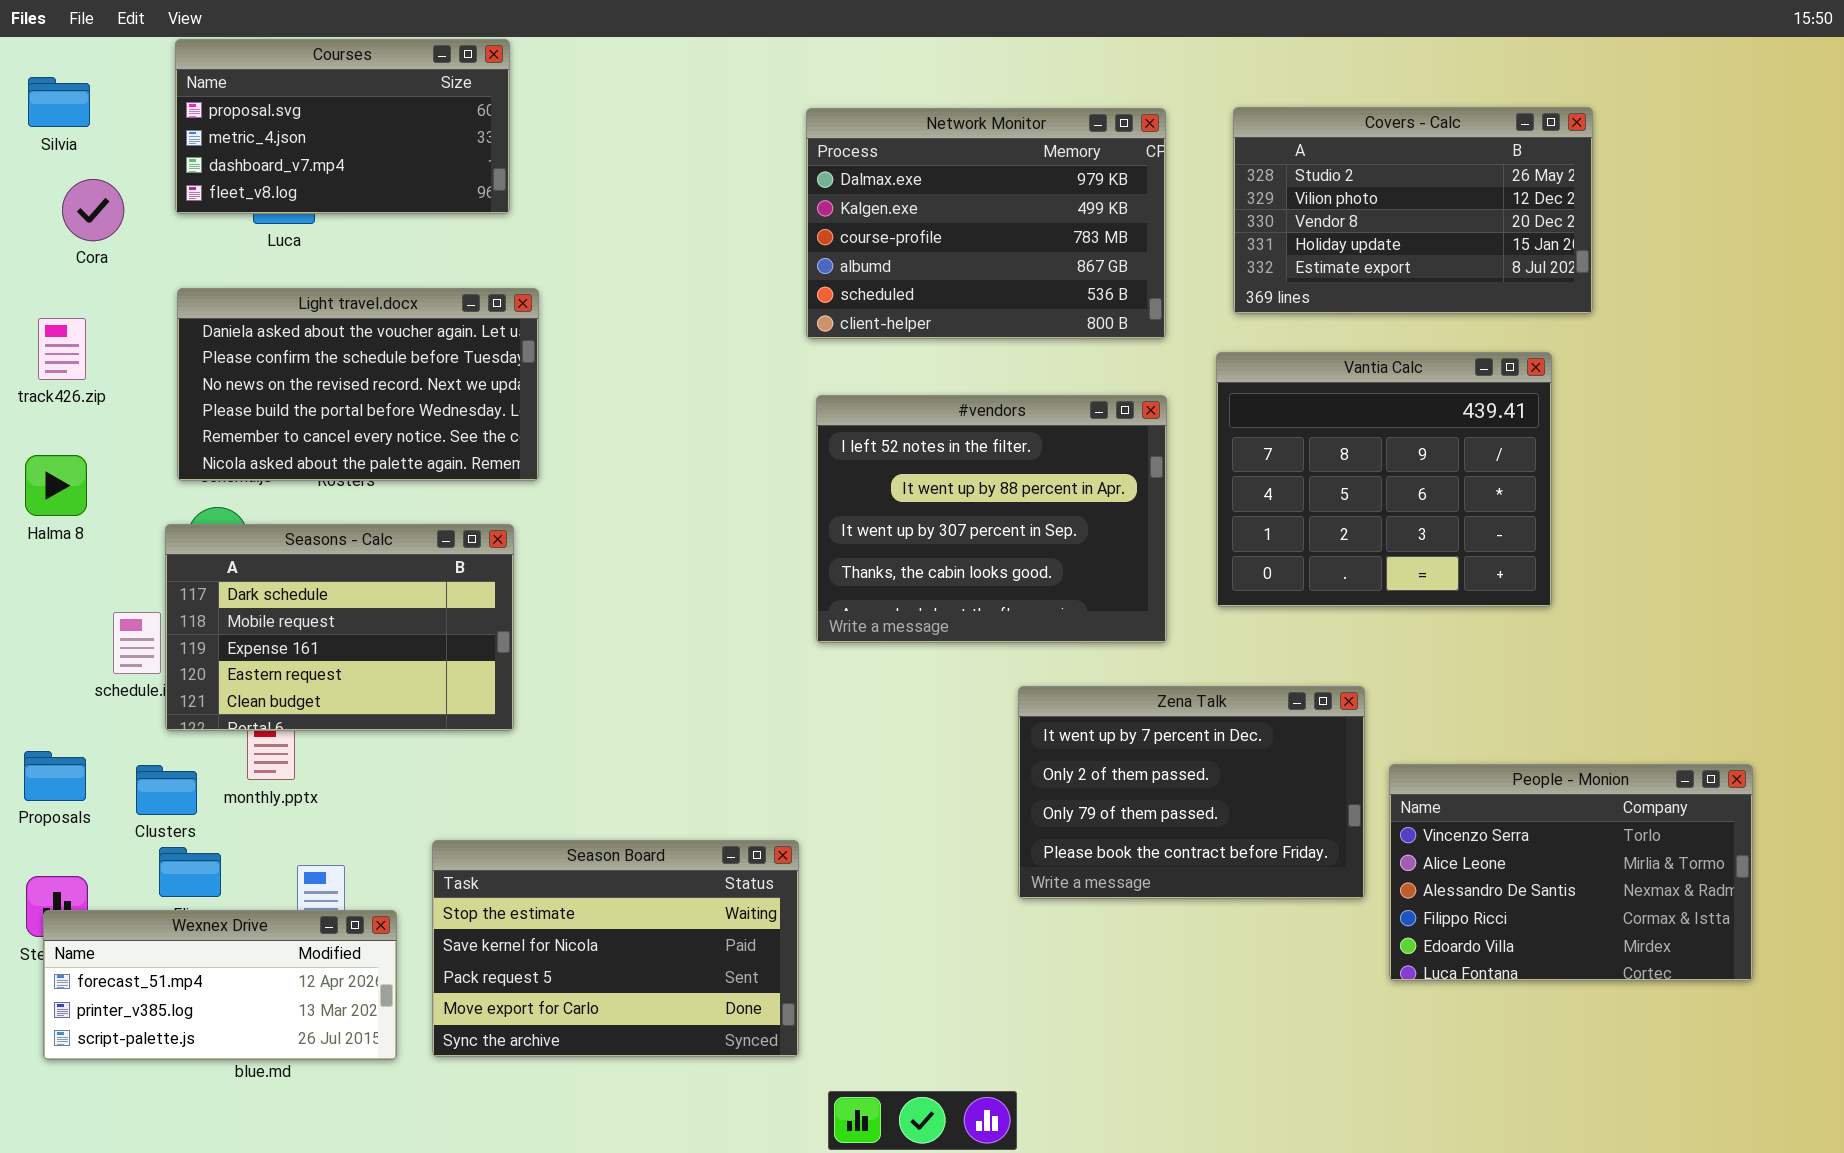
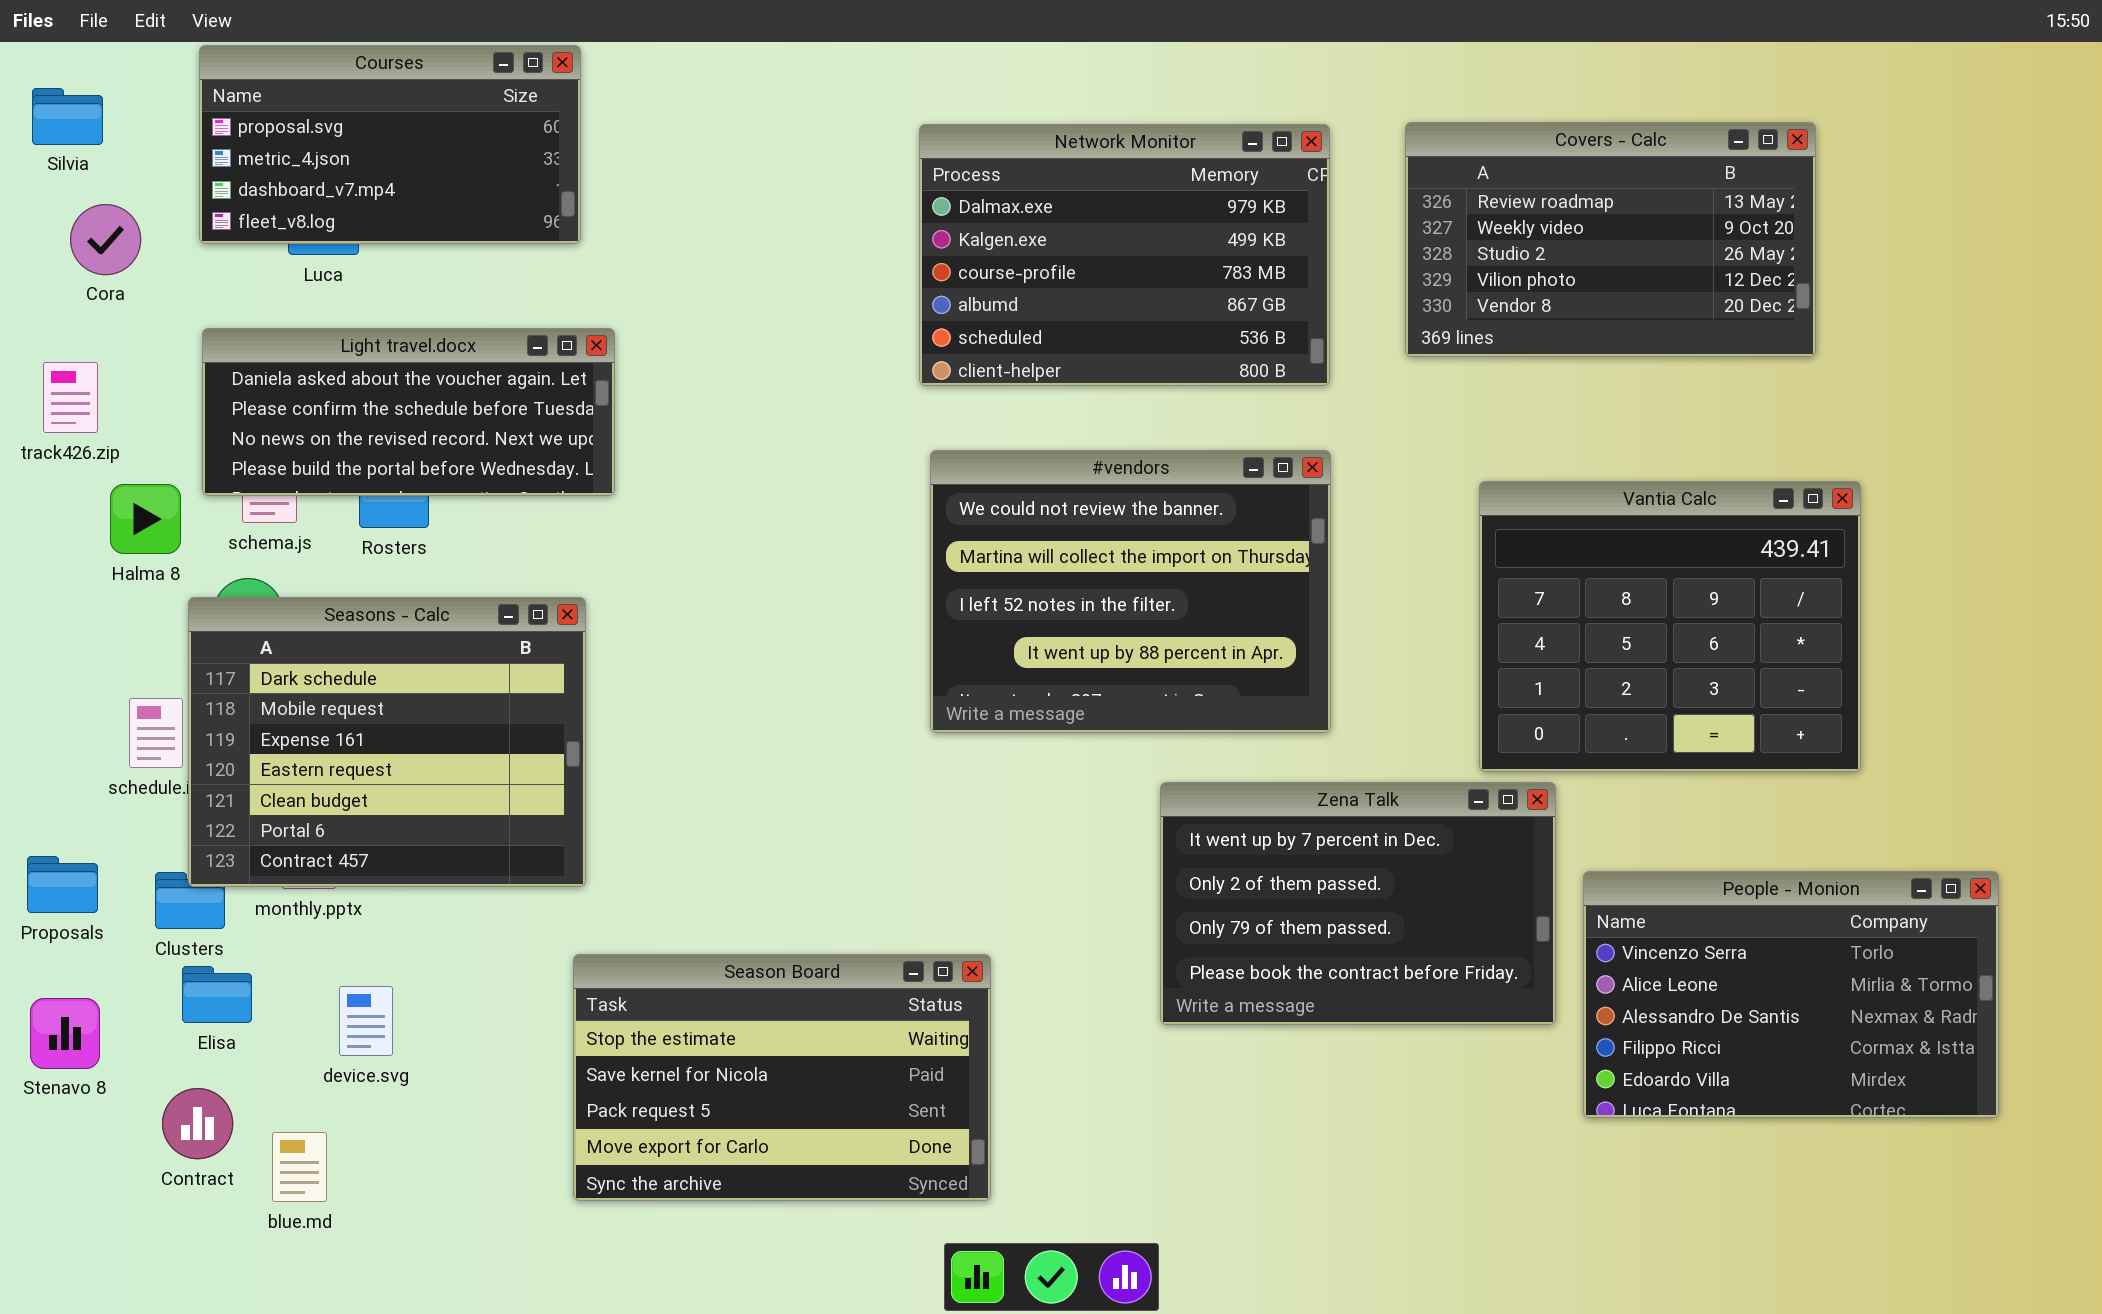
Covers - Calc: [1233,107,1593,314] -> [1405,122,1816,357], scrolled up 2 rows
Light travel.docx: [177,288,539,481] -> [202,328,615,496], resized
Vantia Calc: [1216,352,1552,607] -> [1479,481,1861,772], moved
#vendors: [816,395,1167,643] -> [930,450,1331,733], scrolled up 2 rows
Halma 8: [25,455,87,516] -> [110,484,181,554], moved
Seasons - Calc: [165,524,514,731] -> [188,597,586,887], resized
Season Board: [432,840,799,1057] -> [573,954,991,1201], moved
Wexnex Drive: [43,910,397,1060] -> none, closed

